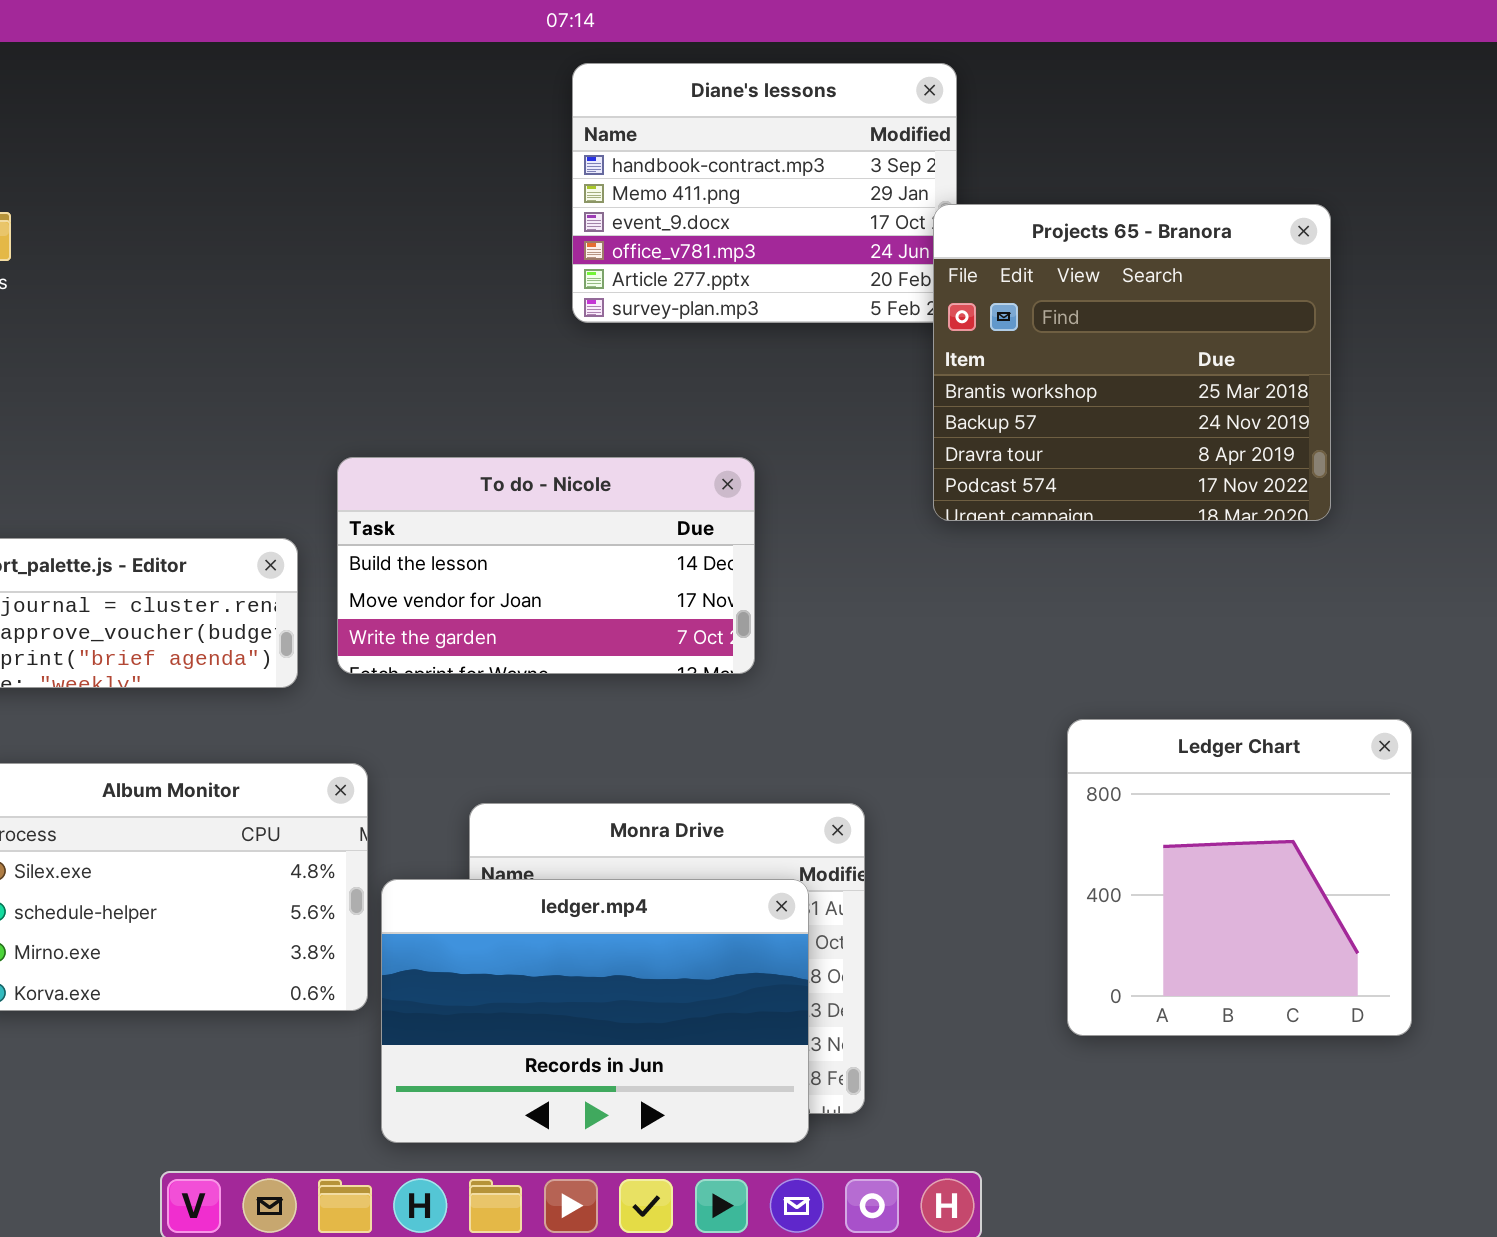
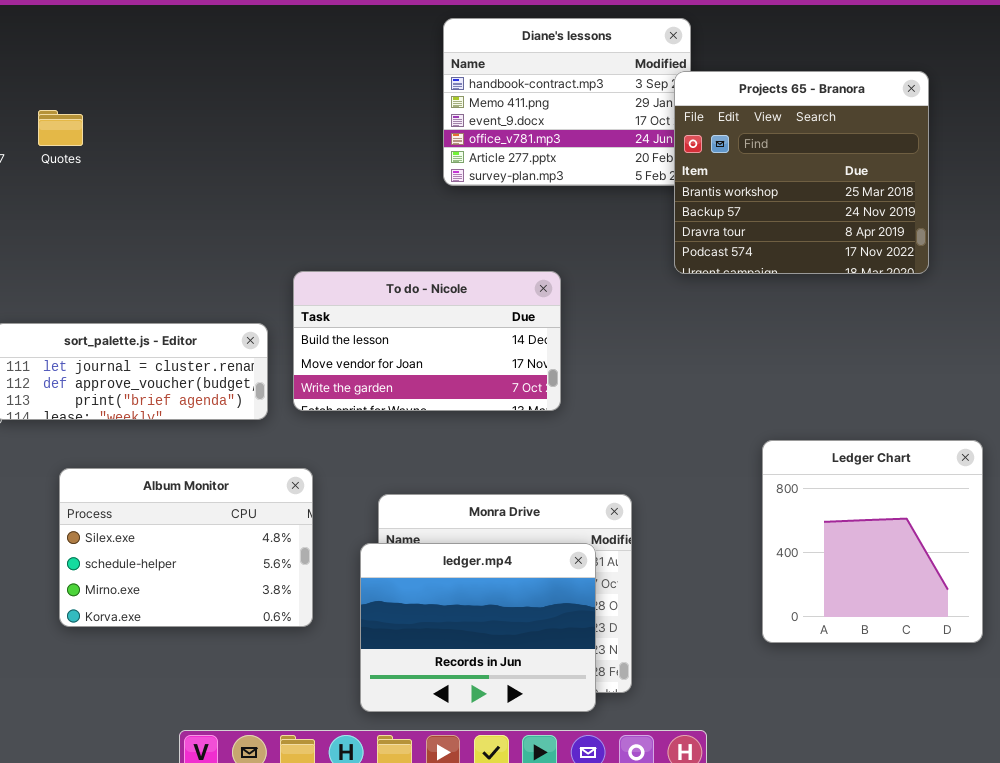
Projects 65 - Branora: [933,204,1331,521] -> [674,71,929,274], moved
ledger.mp4: [381,879,809,1143] -> [360,543,596,712], resized

